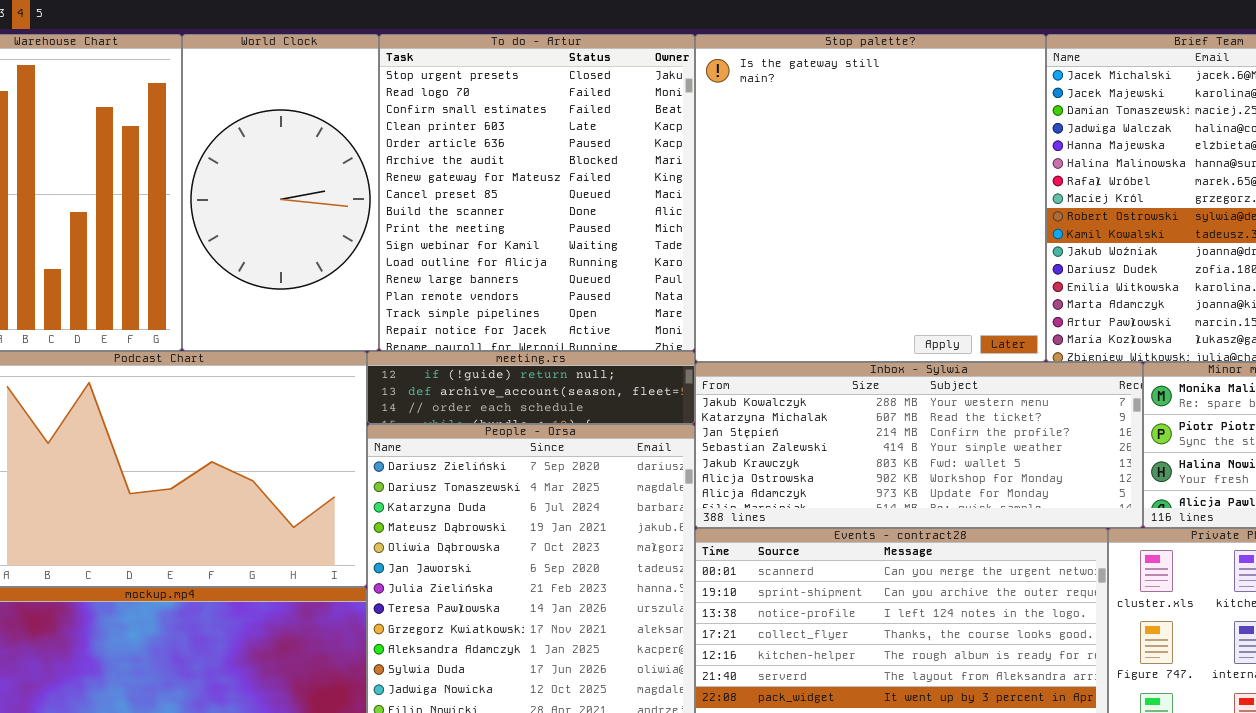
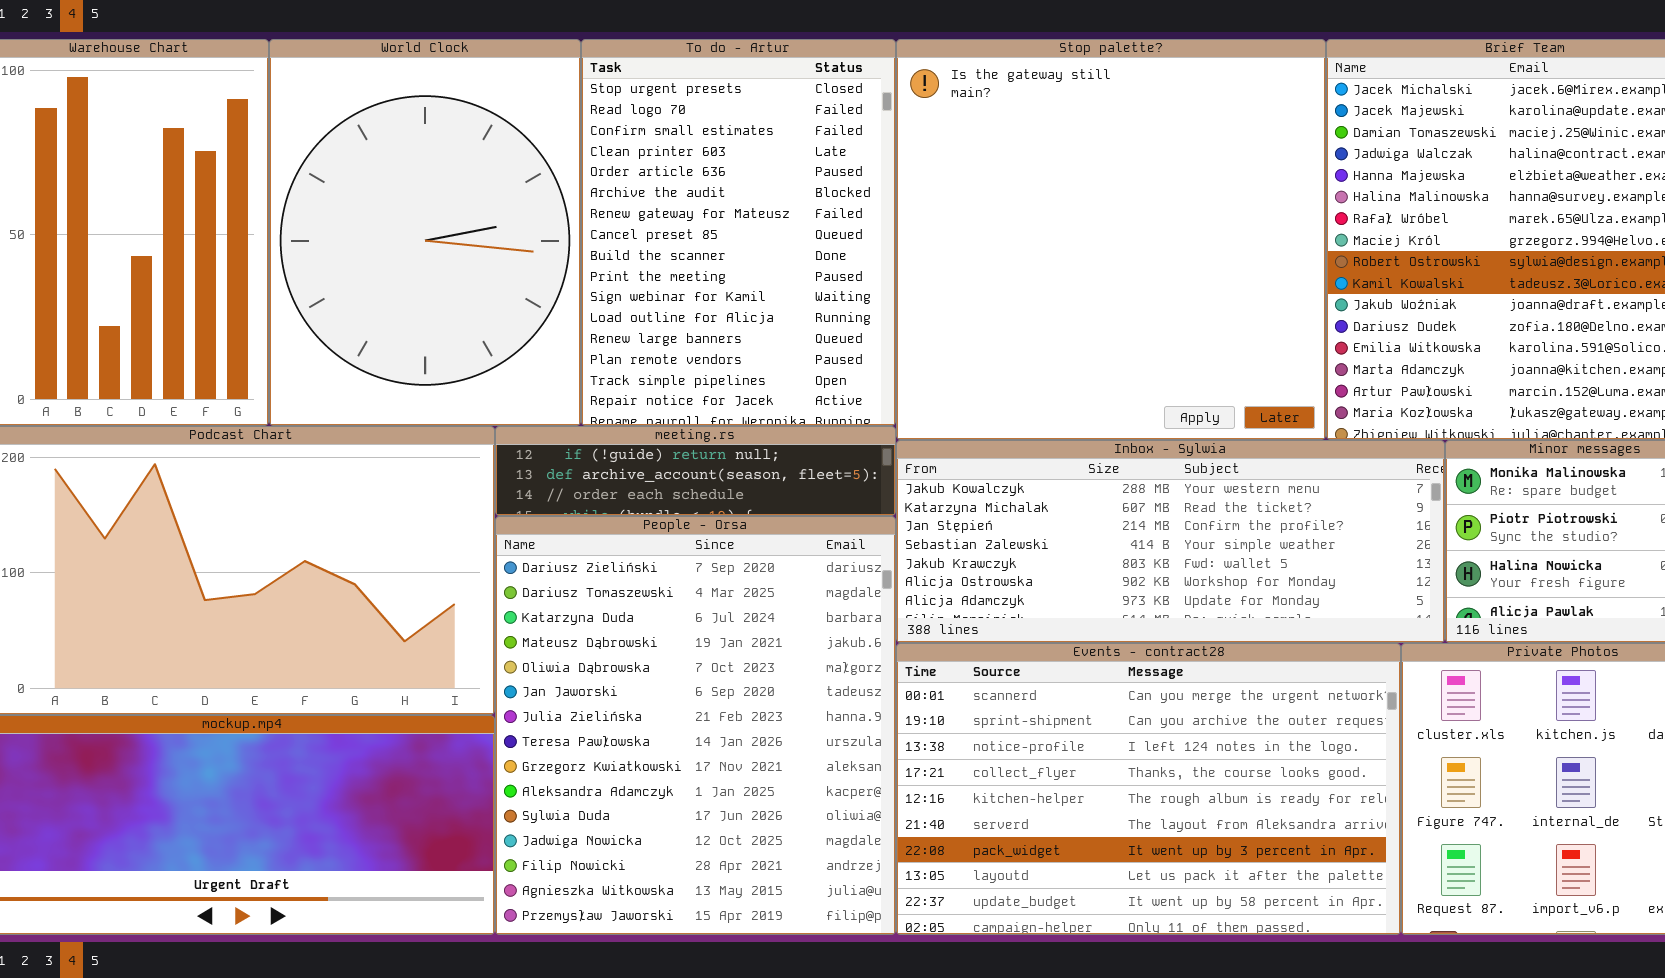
World Clock: [182,34,379,351] -> [269,39,581,426], resized
To do - Artur: [379,34,695,351] -> [581,39,896,426], resized

